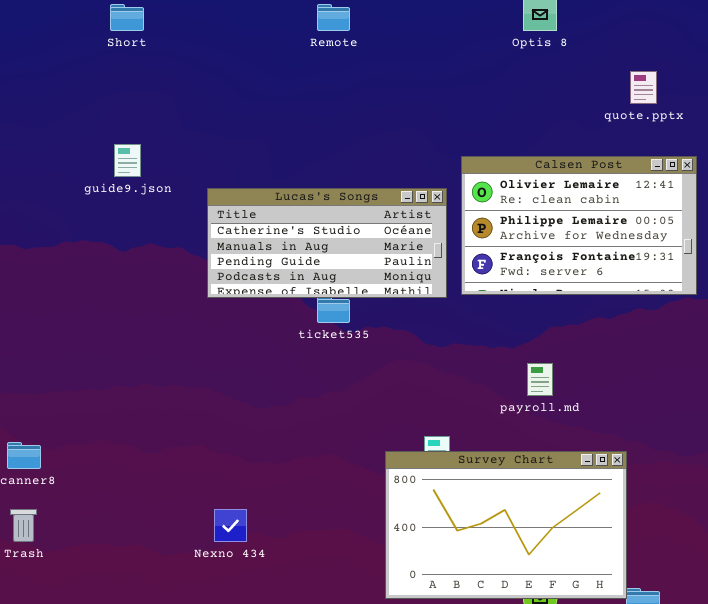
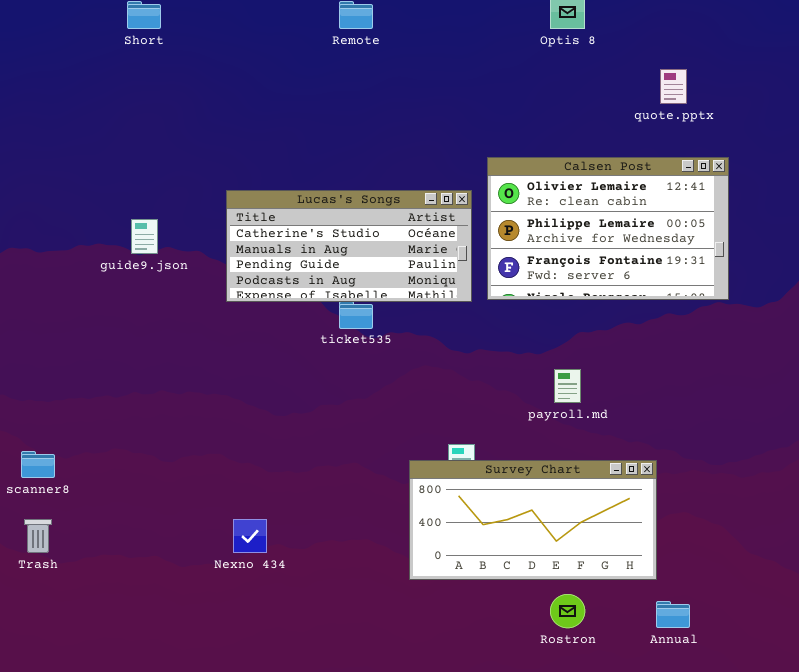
guide9.json: [114,144,141,177] -> [131,219,158,254], moved
Survey Chart: [385,451,627,599] -> [409,460,657,580], resized

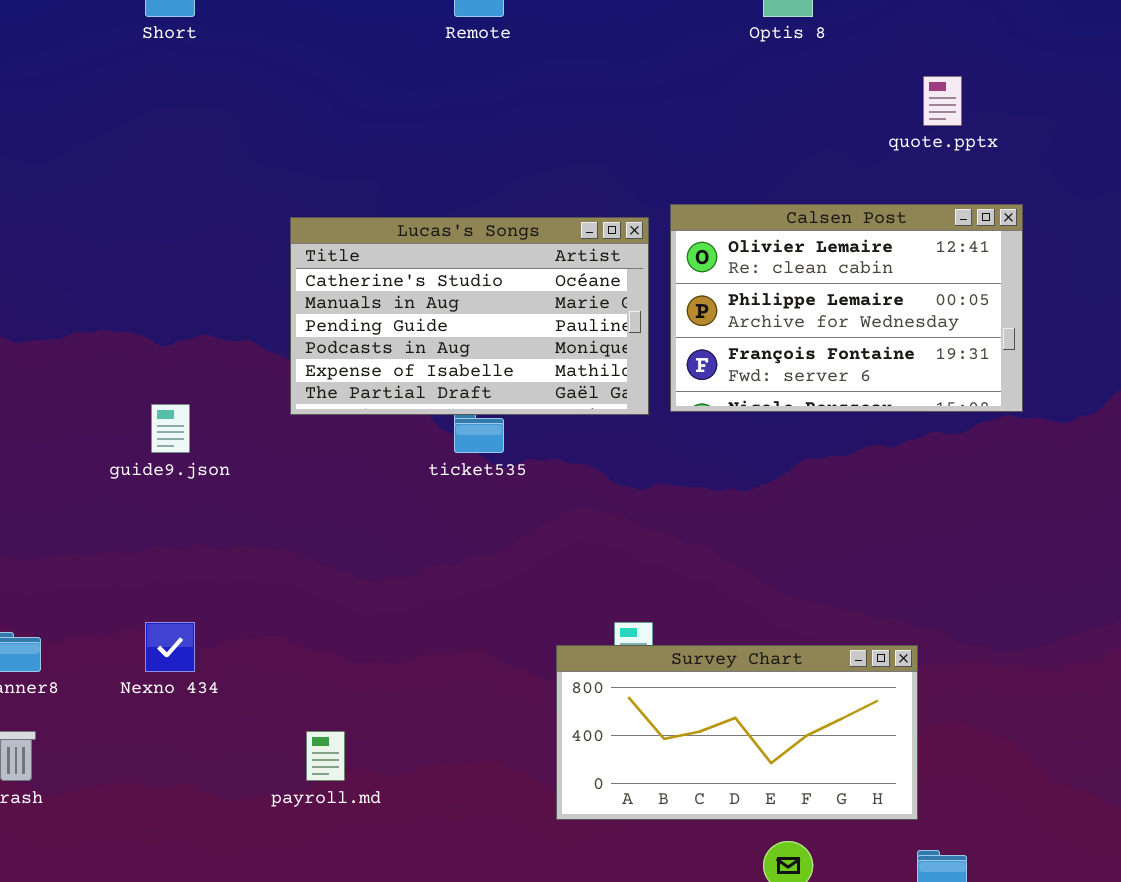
Lucas's Songs: [226,190,472,302] -> [290,217,649,415], resized
guide9.json: [131,219,158,254] -> [151,404,190,453], moved
payroll.md: [554,369,581,403] -> [306,731,345,781], moved
Nexno 434: [233,519,267,553] -> [145,622,195,672], moved

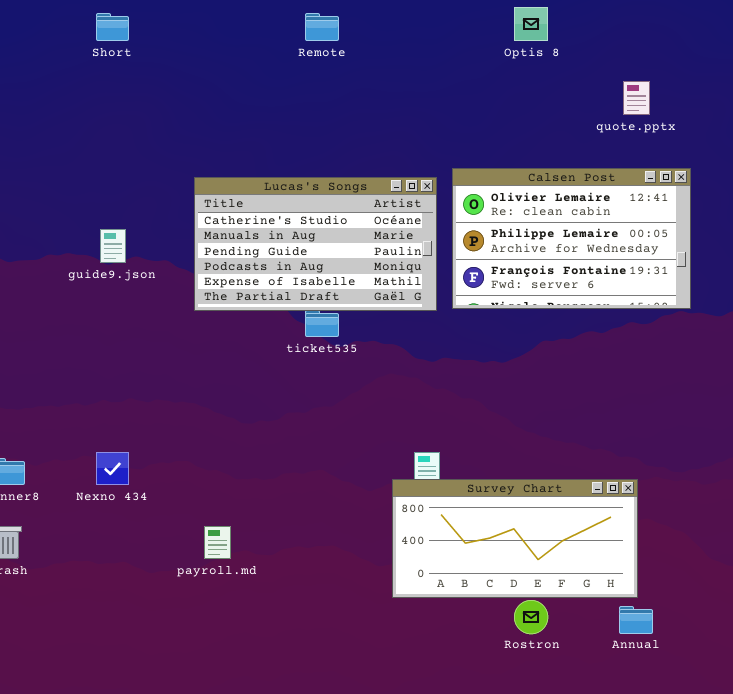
guide9.json: [151,404,190,453] -> [100,229,126,263], moved
Survey Chart: [556,645,918,820] -> [392,479,638,598], moved

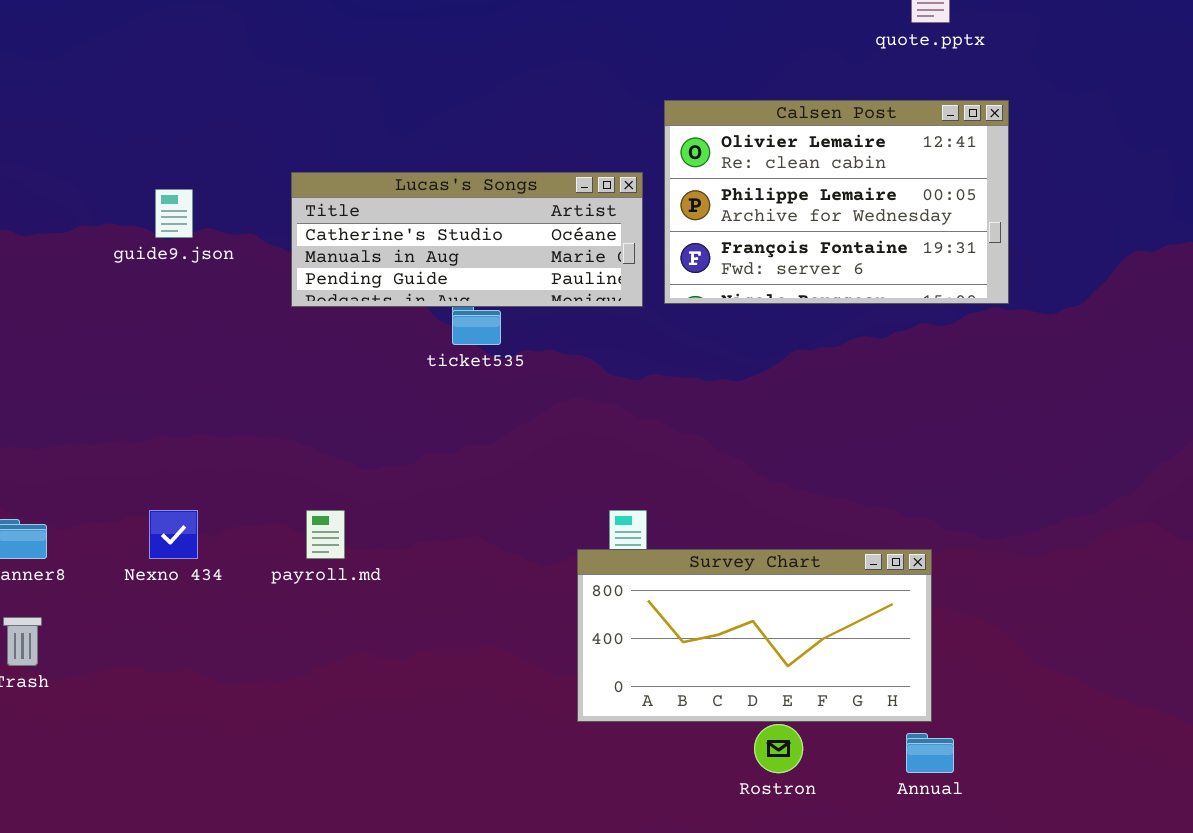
Lucas's Songs: [194,177,437,311] -> [291,172,643,307], resized
payroll.md: [204,526,231,559] -> [306,510,345,559], moved

